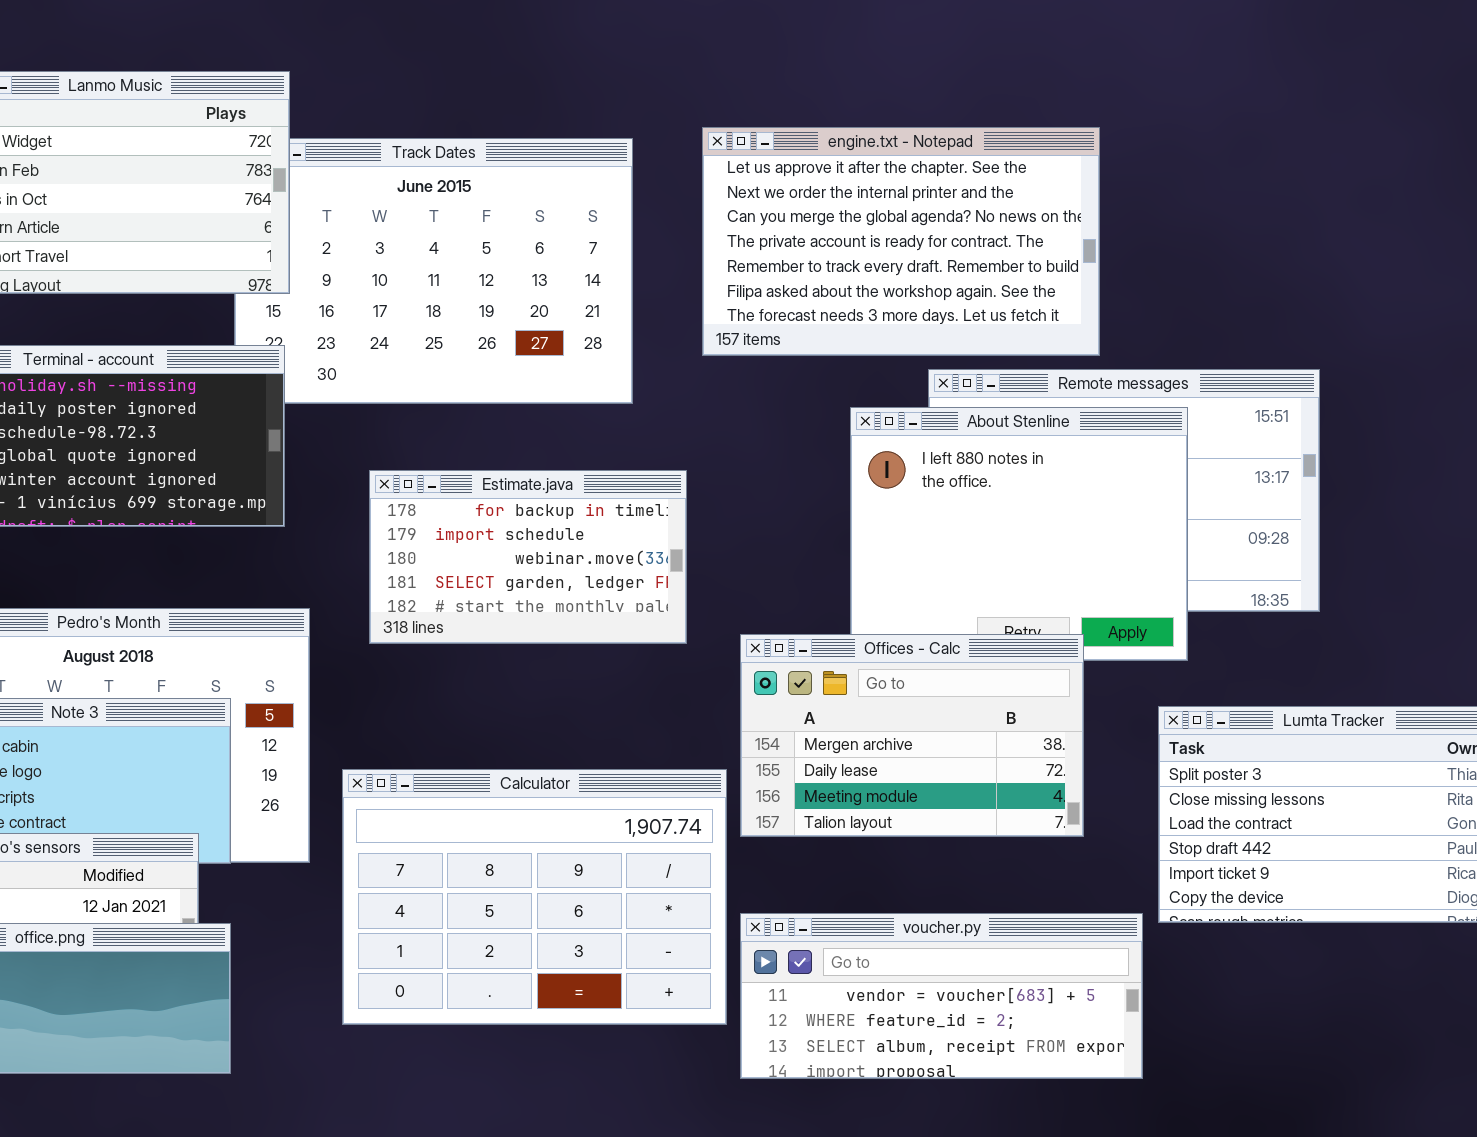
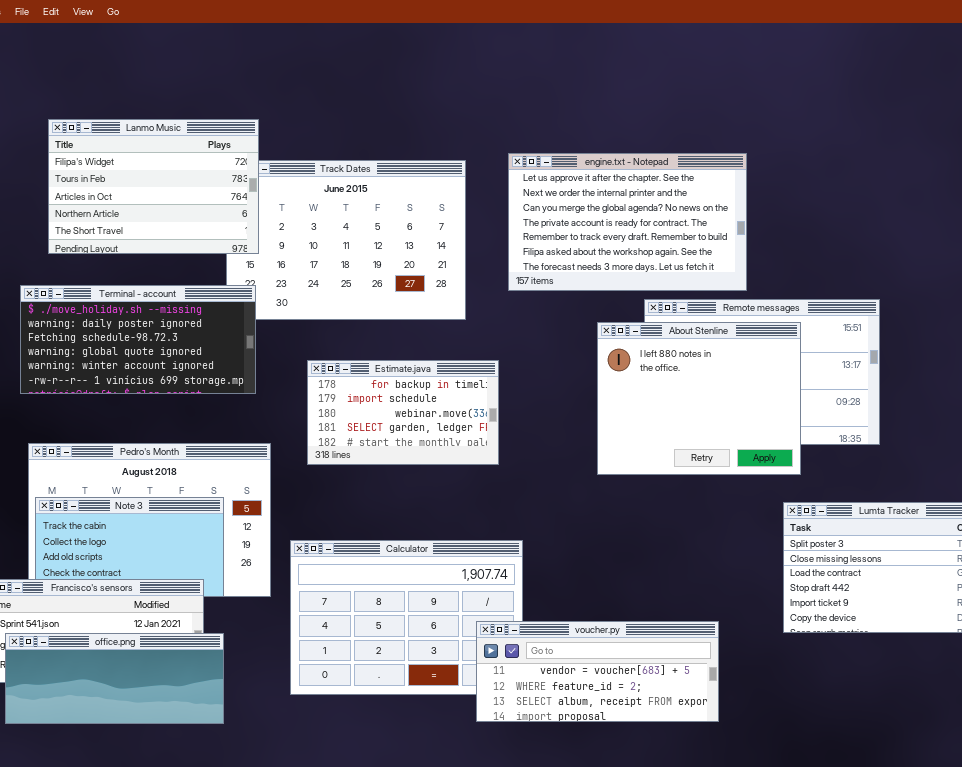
Offices - Calc: [740,634,1084,837] -> none, closed
voucher.py: [740,913,1143,1079] -> [476,621,719,722], moved

